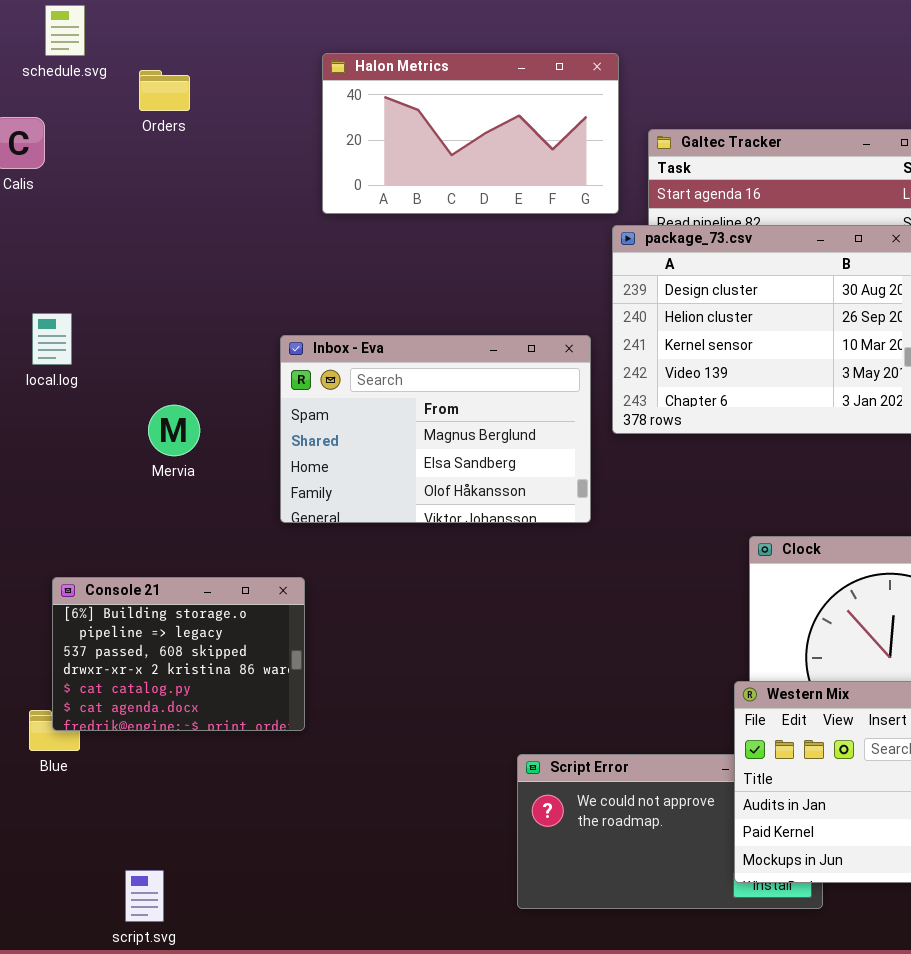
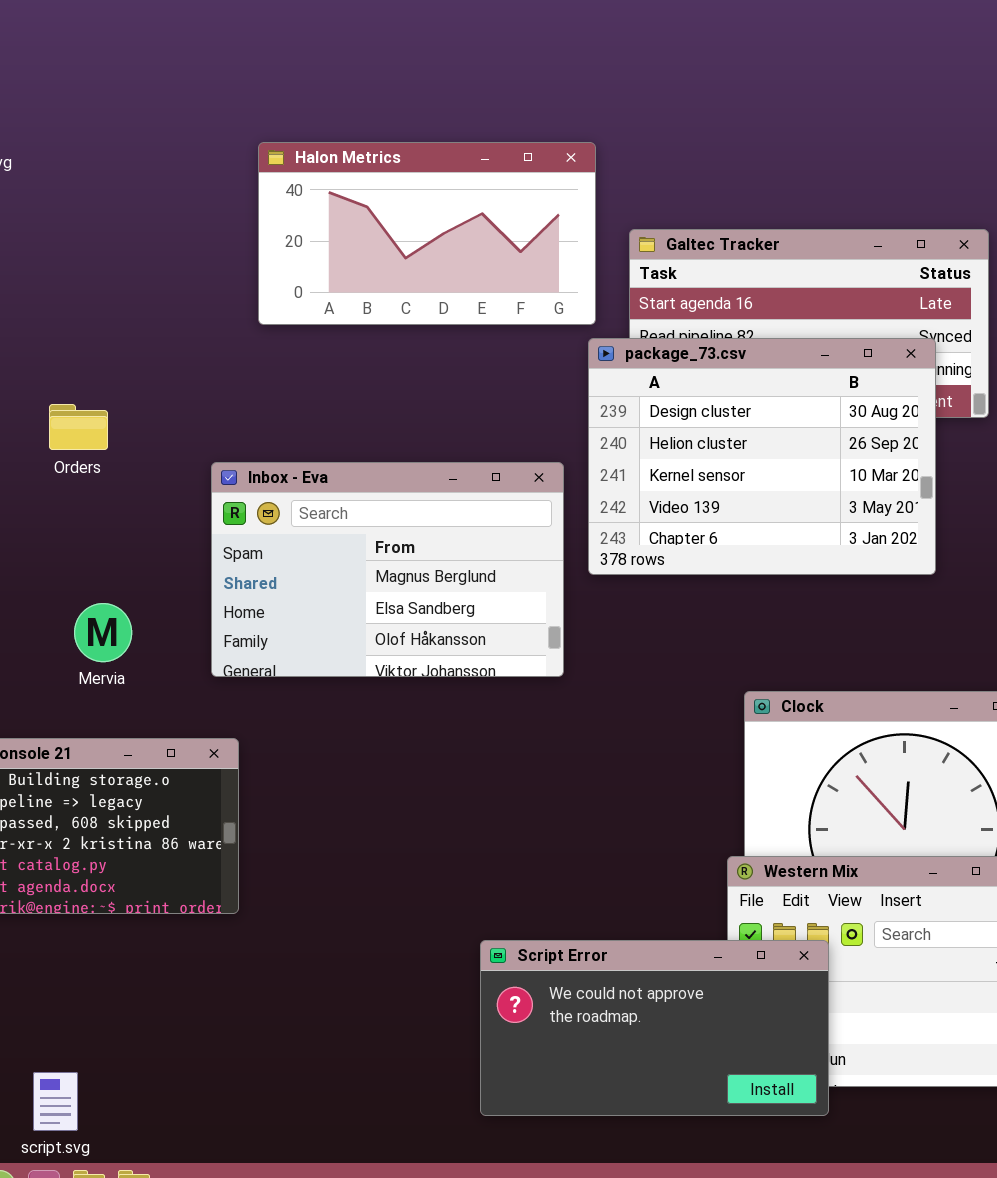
Orders: [139,70,190,111] -> [49,404,108,450], moved
Mervia: [148,405,200,456] -> [74,603,132,662], moved
Script Error: [517,754,823,909] -> [480,940,829,1116], raised

